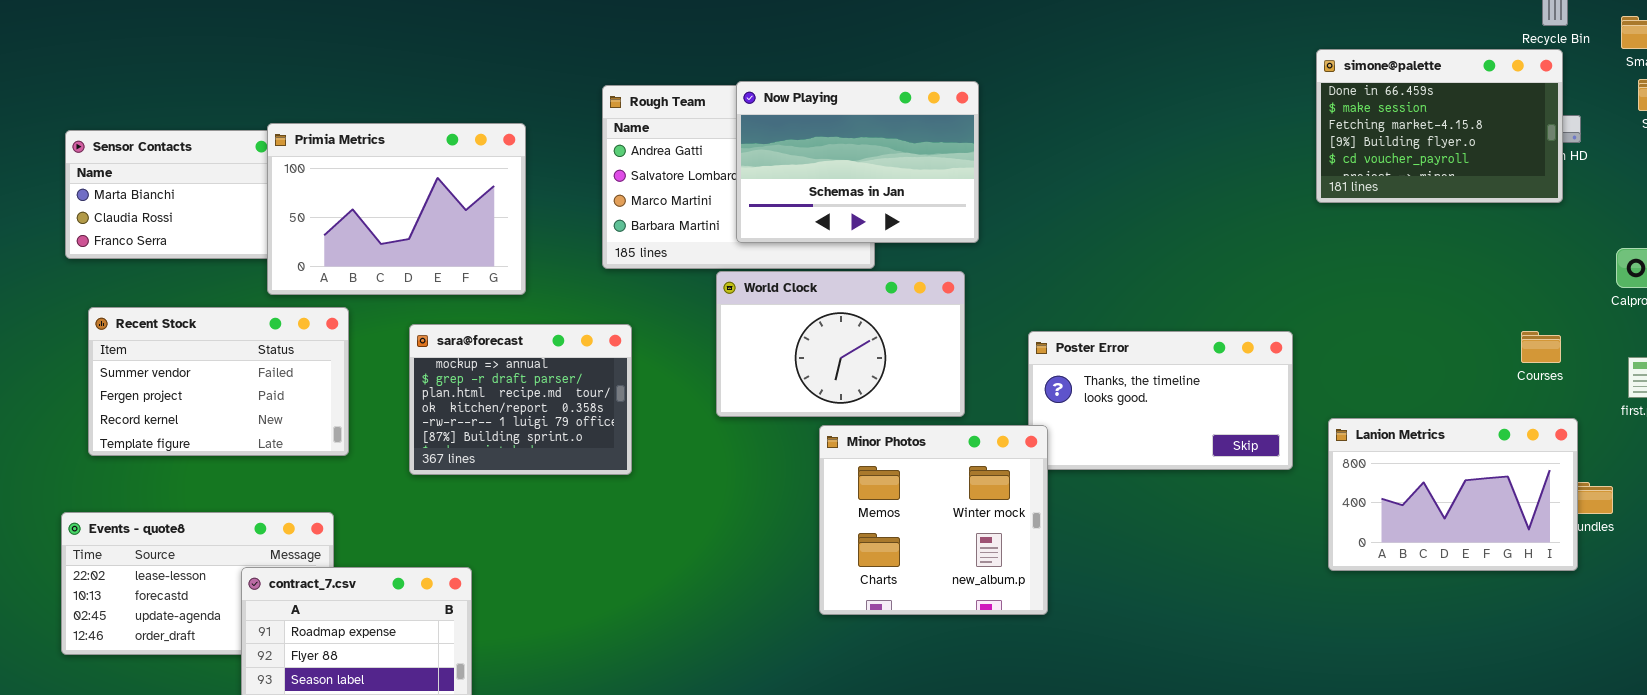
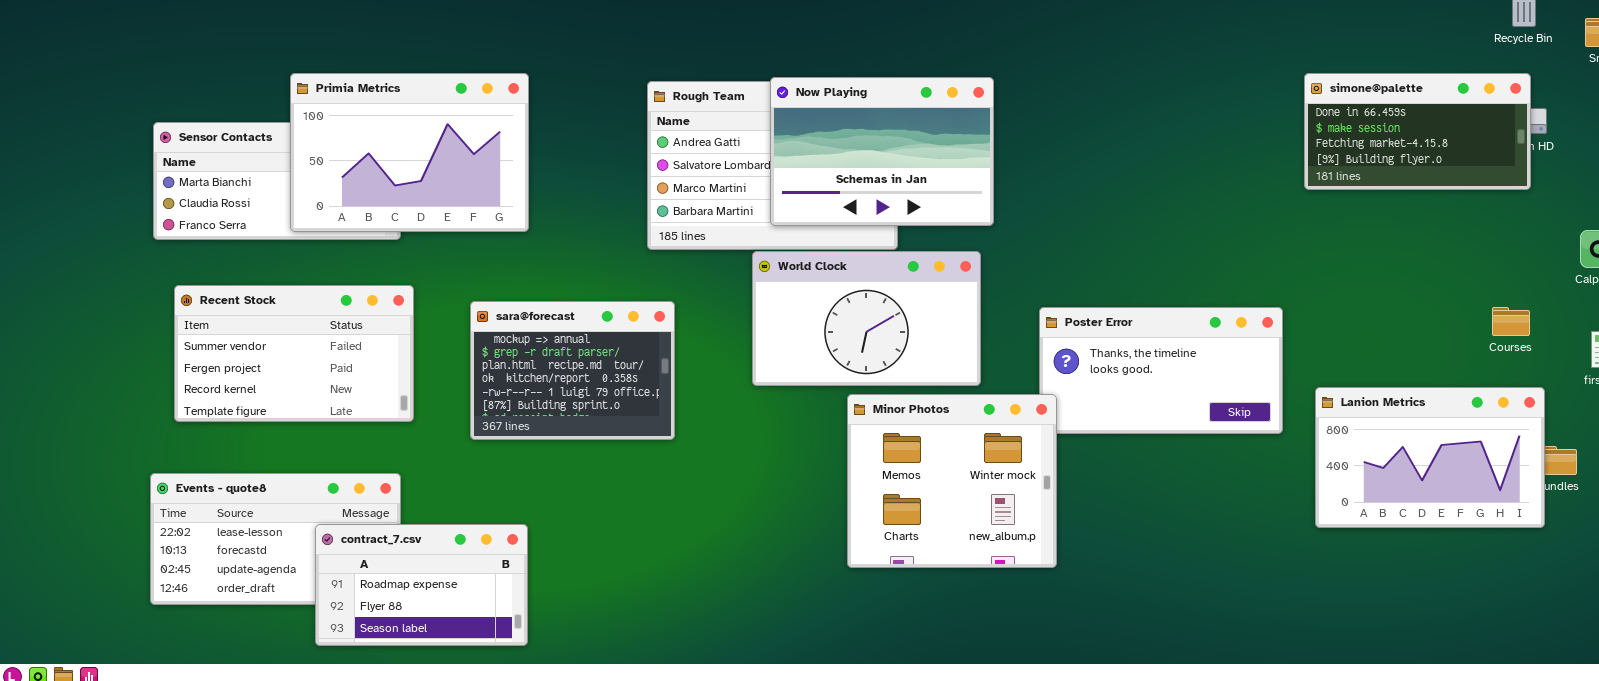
simone@palette: [1316,49,1563,203] -> [1304,73,1531,190], resized
Primia Metrics: [267,123,526,295] -> [290,73,529,232], moved

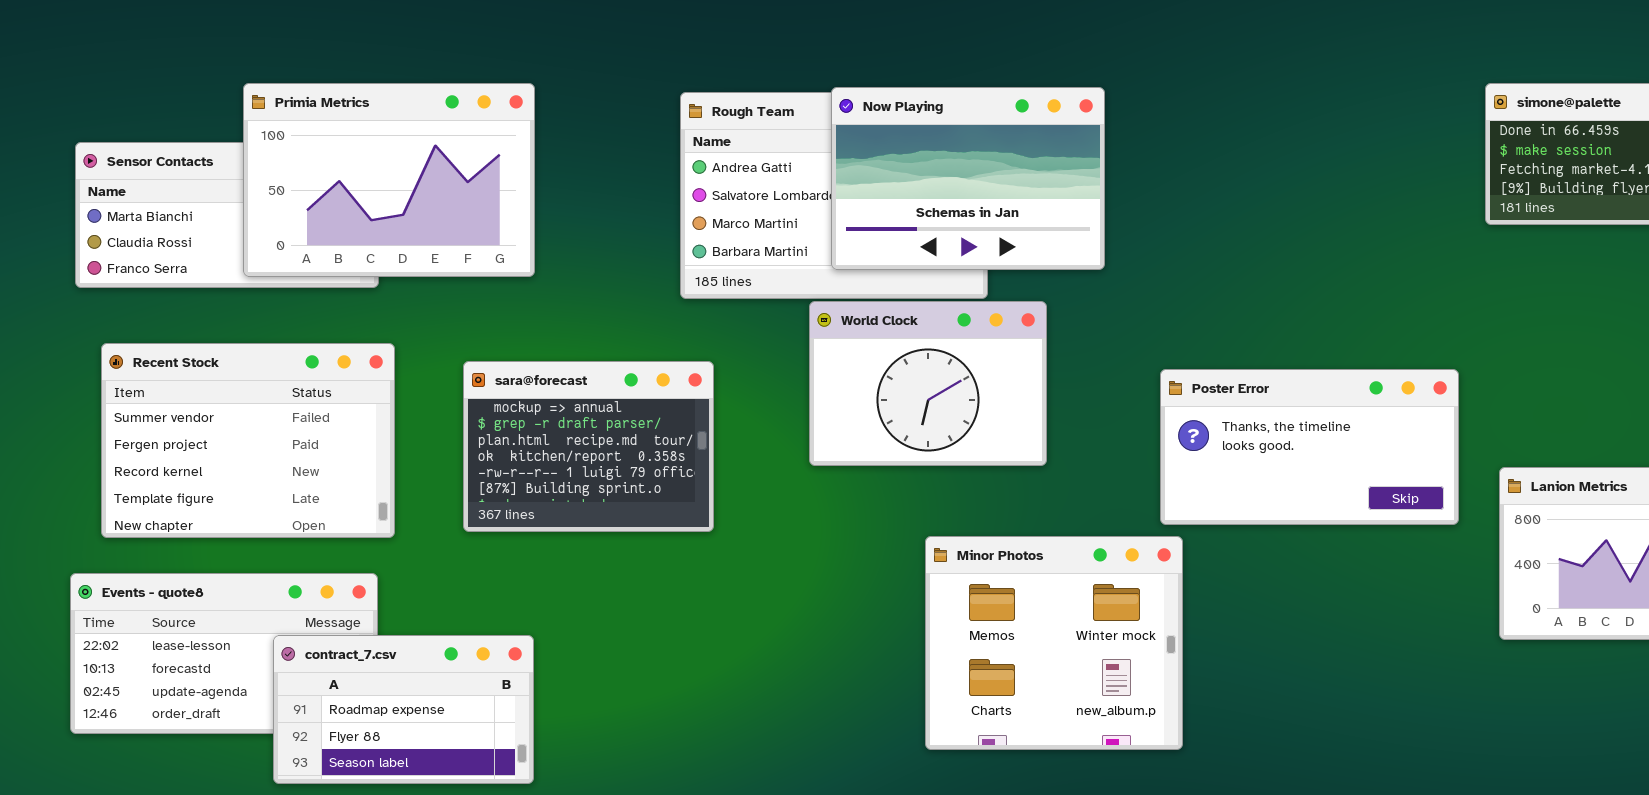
World Clock: [752,251,981,386] -> [809,301,1047,466], resized
Recent Stock: [174,285,414,422] -> [101,343,395,538], resized
Minor Photos: [847,394,1057,568] -> [925,536,1183,750], moved

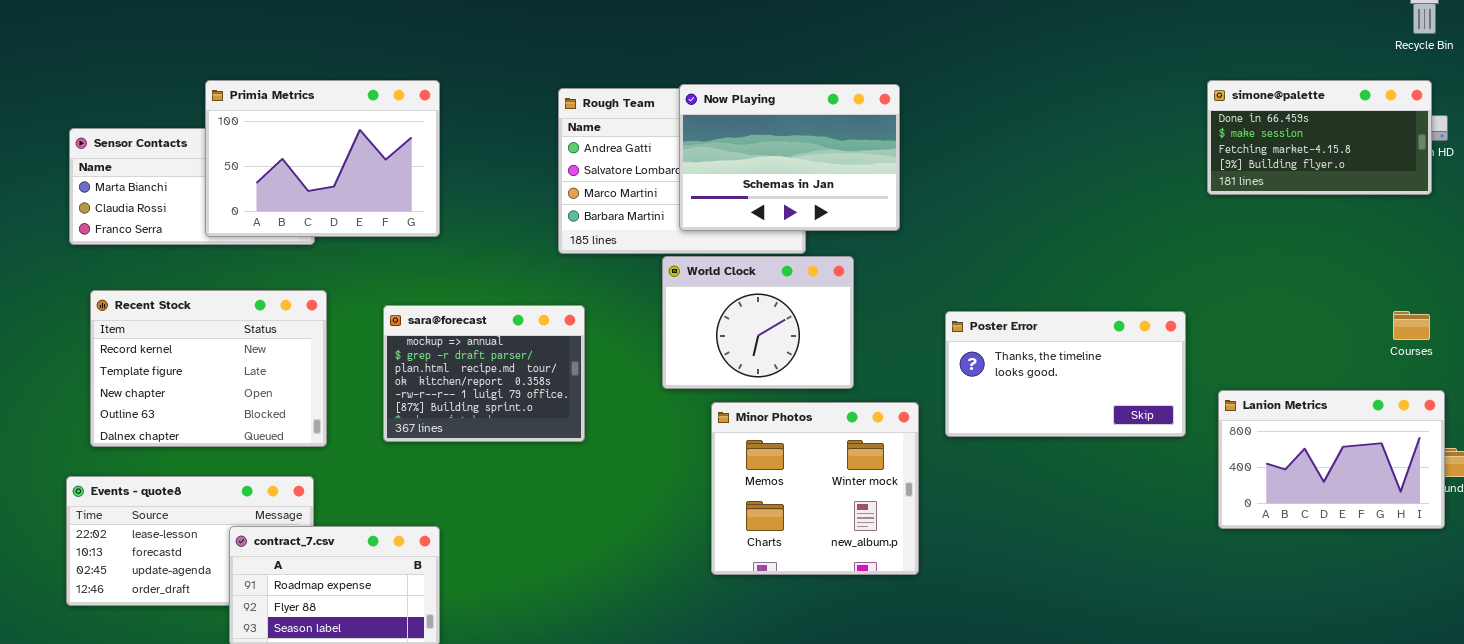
Recent Stock: [101,343,395,538] -> [90,290,327,447], scrolled down 2 rows
Minor Photos: [925,536,1183,750] -> [711,402,919,575], moved

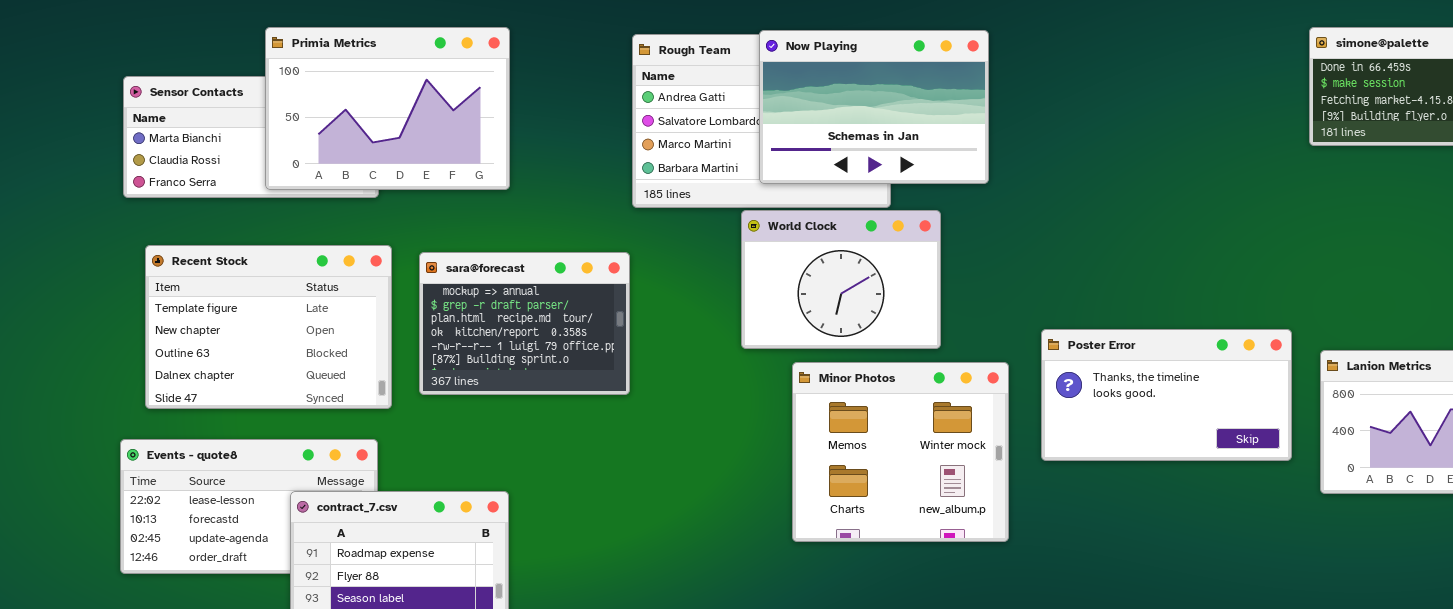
Recent Stock: [90,290,327,447] -> [145,245,392,409], scrolled down 1 row
sara@forecast: [383,305,585,442] -> [419,252,630,395], moved
Poster Error: [945,311,1186,437] -> [1041,329,1292,461], moved

